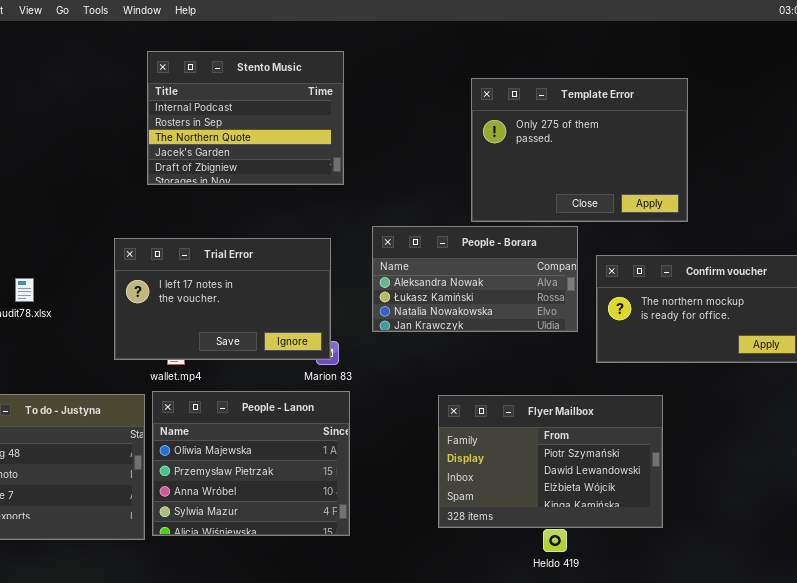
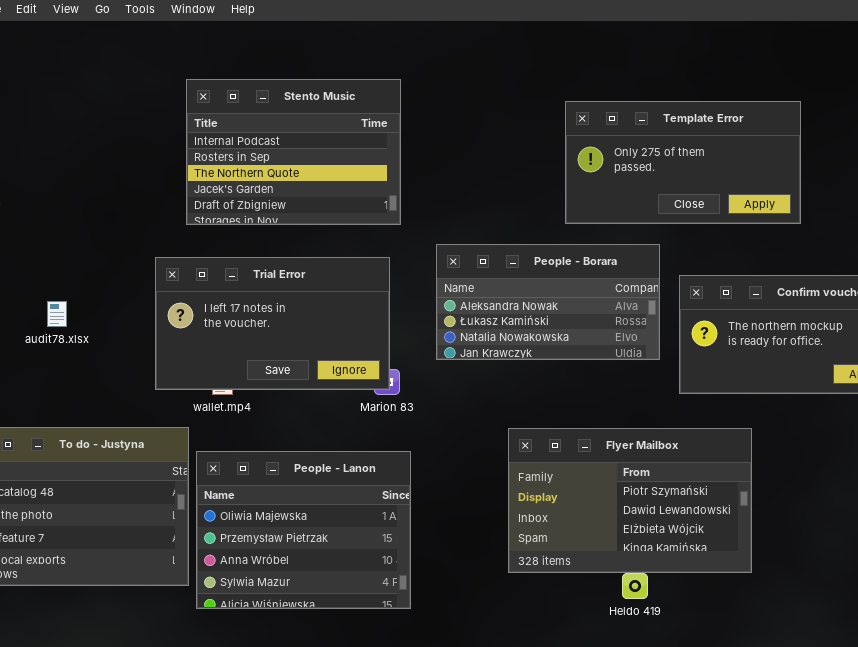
Stento Music: [147,51,344,185] -> [186,79,401,225], moved
Template Error: [471,78,688,222] -> [565,101,801,224], moved, resized
People - Lanon: [152,391,350,536] -> [196,451,411,609], moved

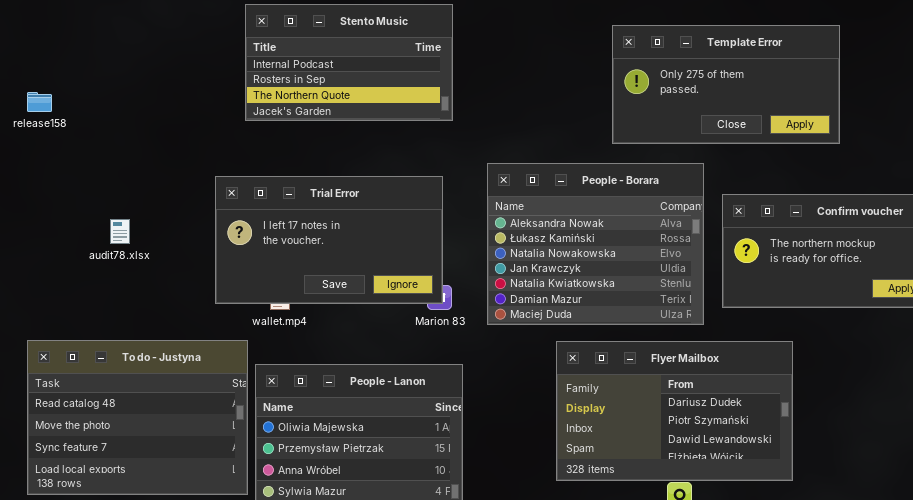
Stento Music: [186,79,401,225] -> [245,4,453,121], resized
People - Borara: [436,244,660,360] -> [487,163,704,325], resized
Flyer Mailbox: [508,428,752,573] -> [556,341,793,481], scrolled up 1 row

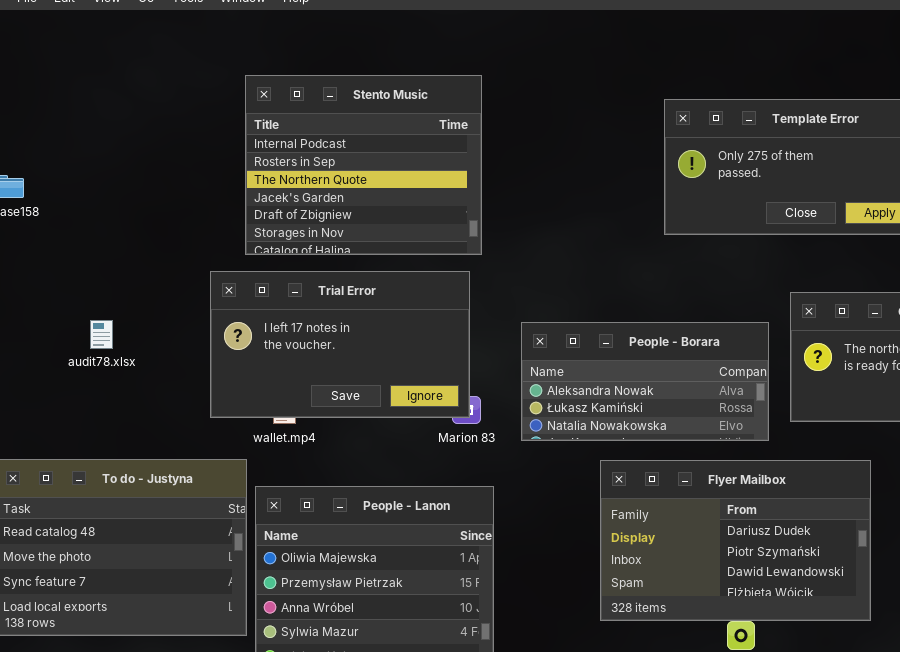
Stento Music: [245,4,453,121] -> [245,75,482,255], resized
People - Borara: [487,163,704,325] -> [521,322,769,441], resized

